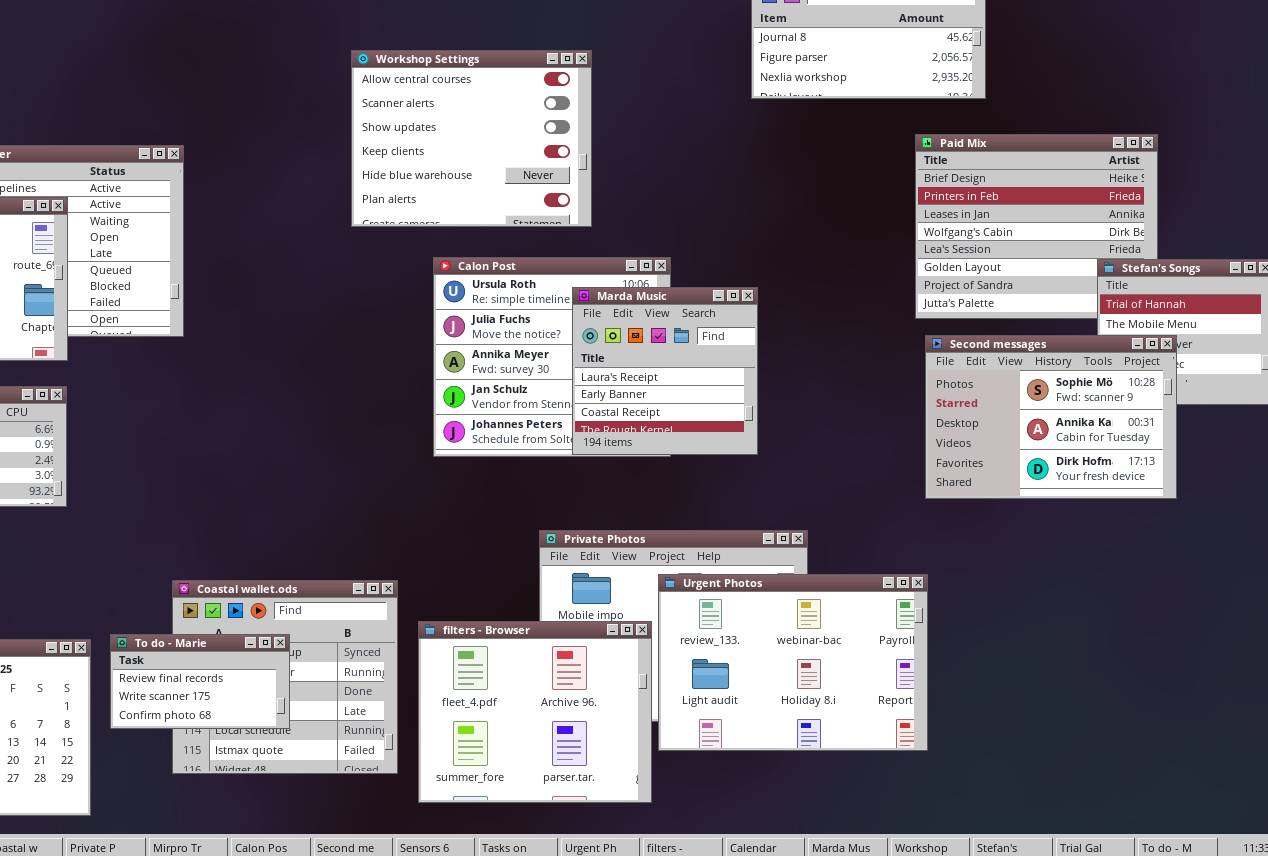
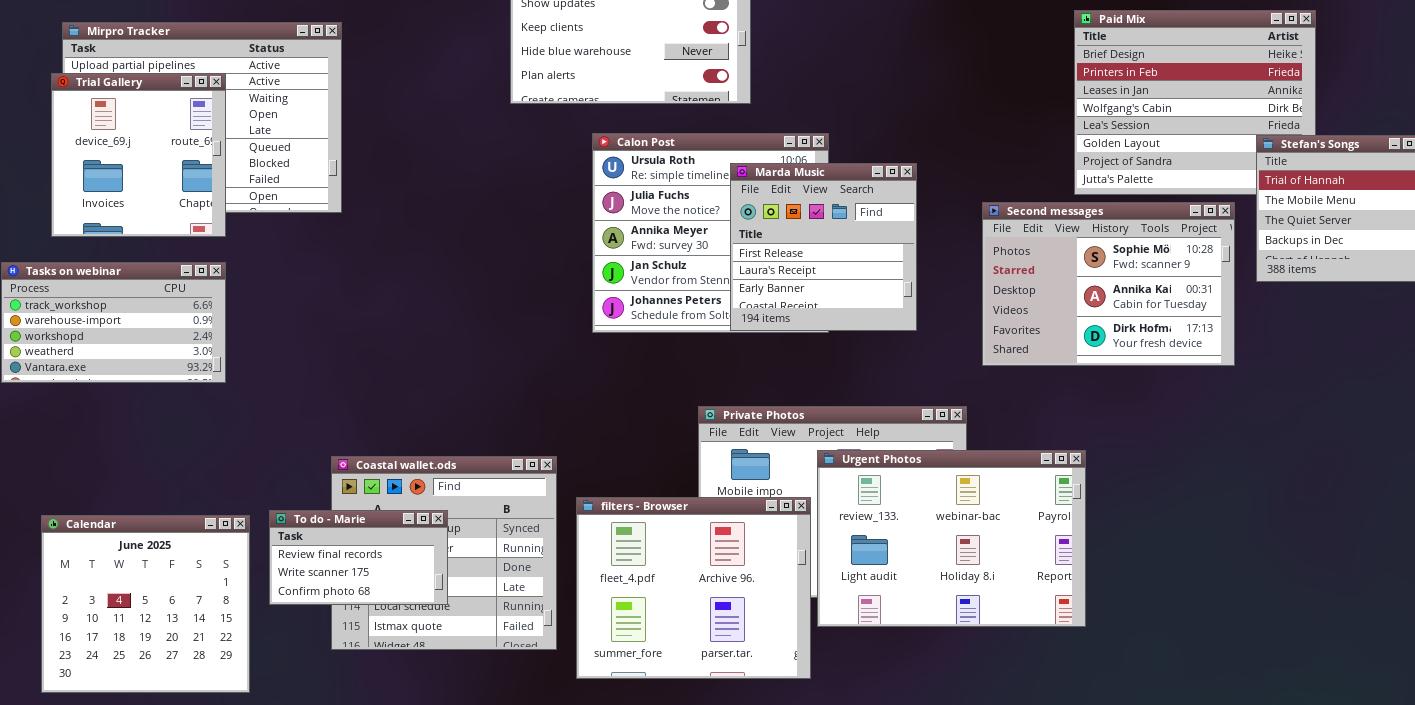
Marda Music: [572,287,758,455] -> [730,163,917,331], scrolled up 1 row
Second messages: [925,335,1177,499] -> [982,202,1235,366], moved

